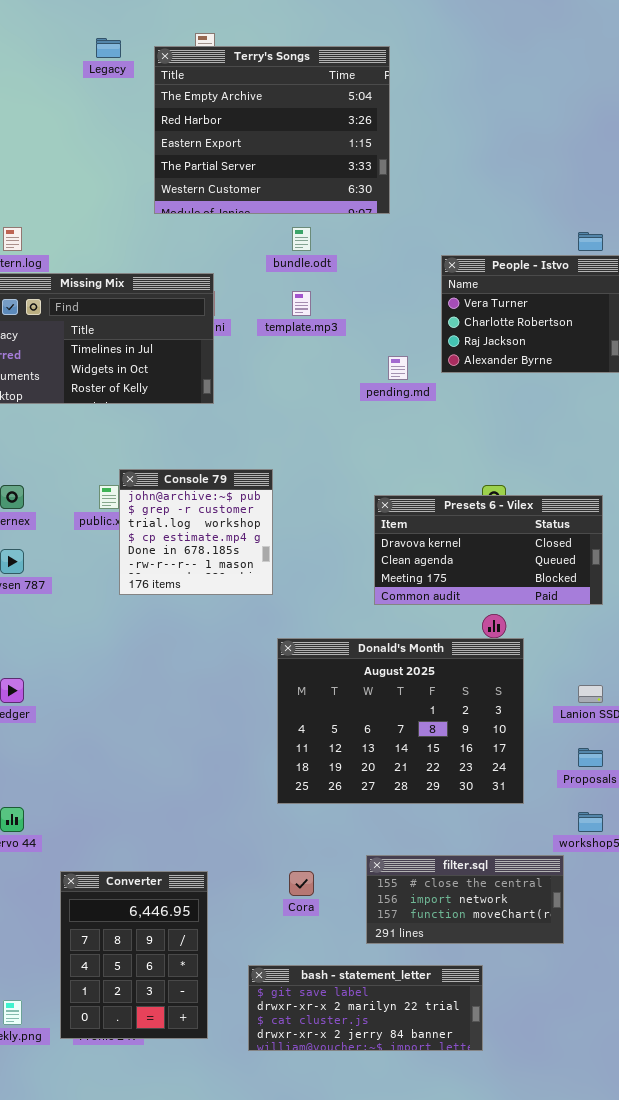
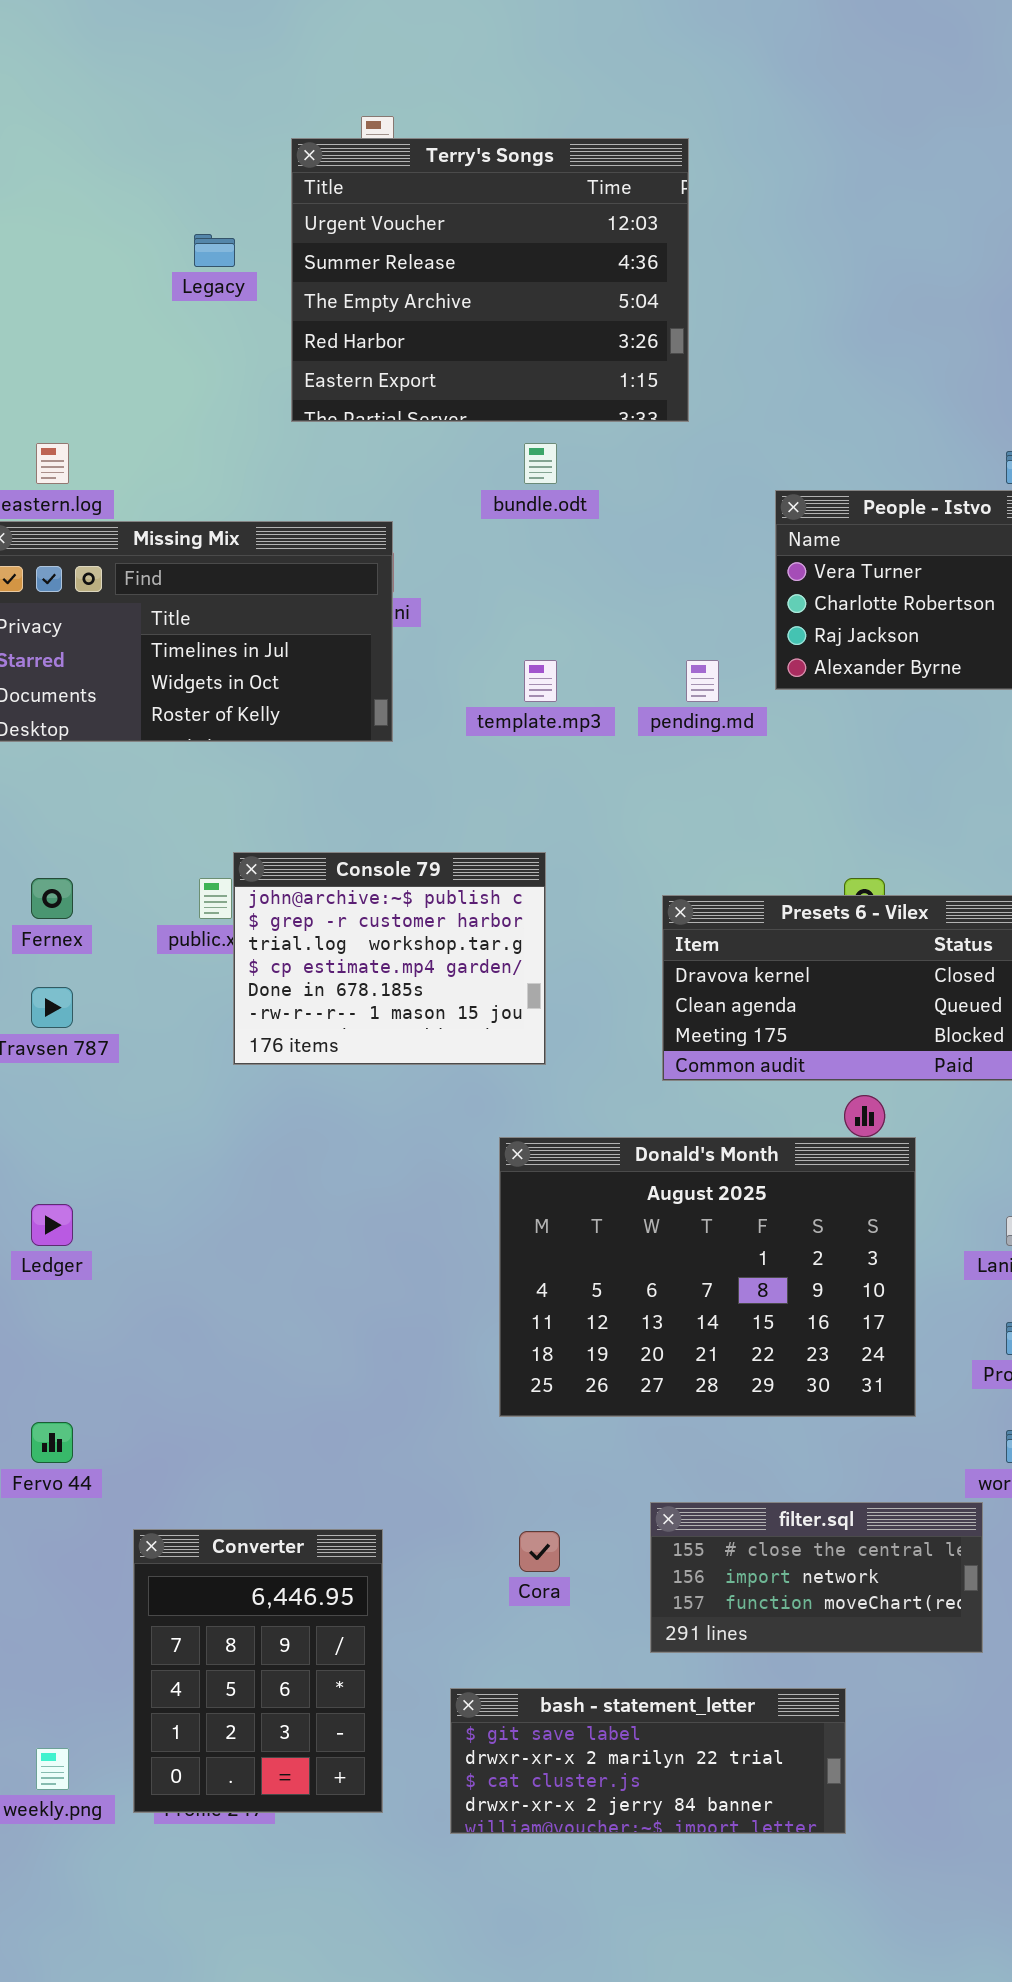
Legacy: [96,38,121,58] -> [194,234,235,267], moved
Terry's Songs: [154,46,390,214] -> [291,138,689,422], scrolled up 2 rows
template.mp3: [292,291,311,316] -> [524,660,557,702], moved
Console 79: [119,469,273,595] -> [233,852,546,1065], resized

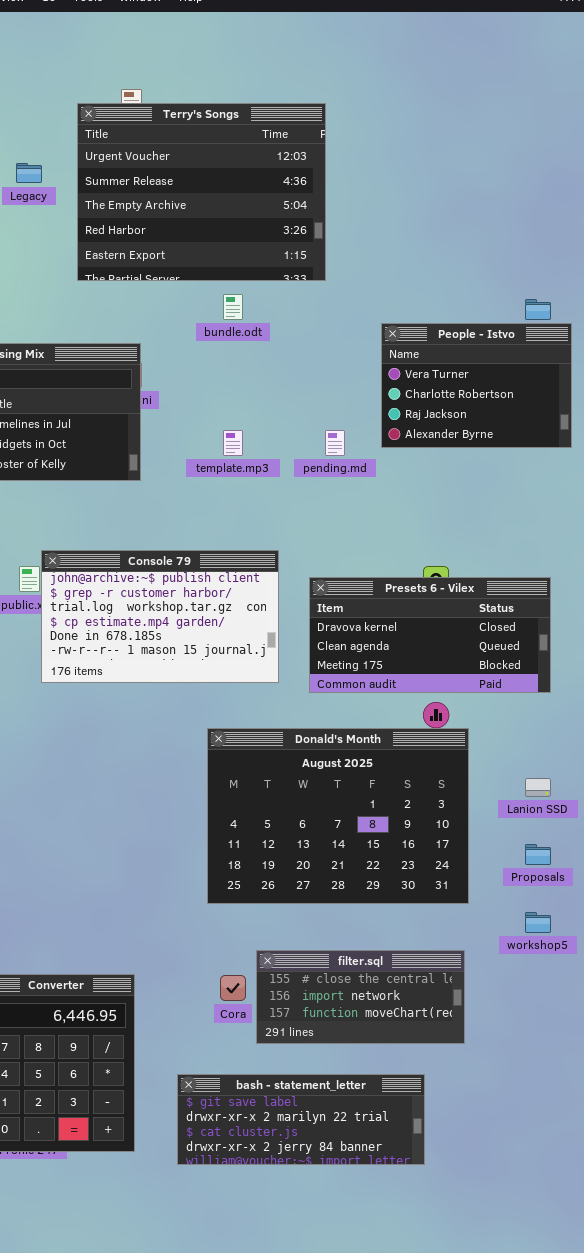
Console 79: [233,852,546,1065] -> [41,550,279,683], resized
filter.sql: [650,1502,983,1653] -> [256,950,465,1044], moved

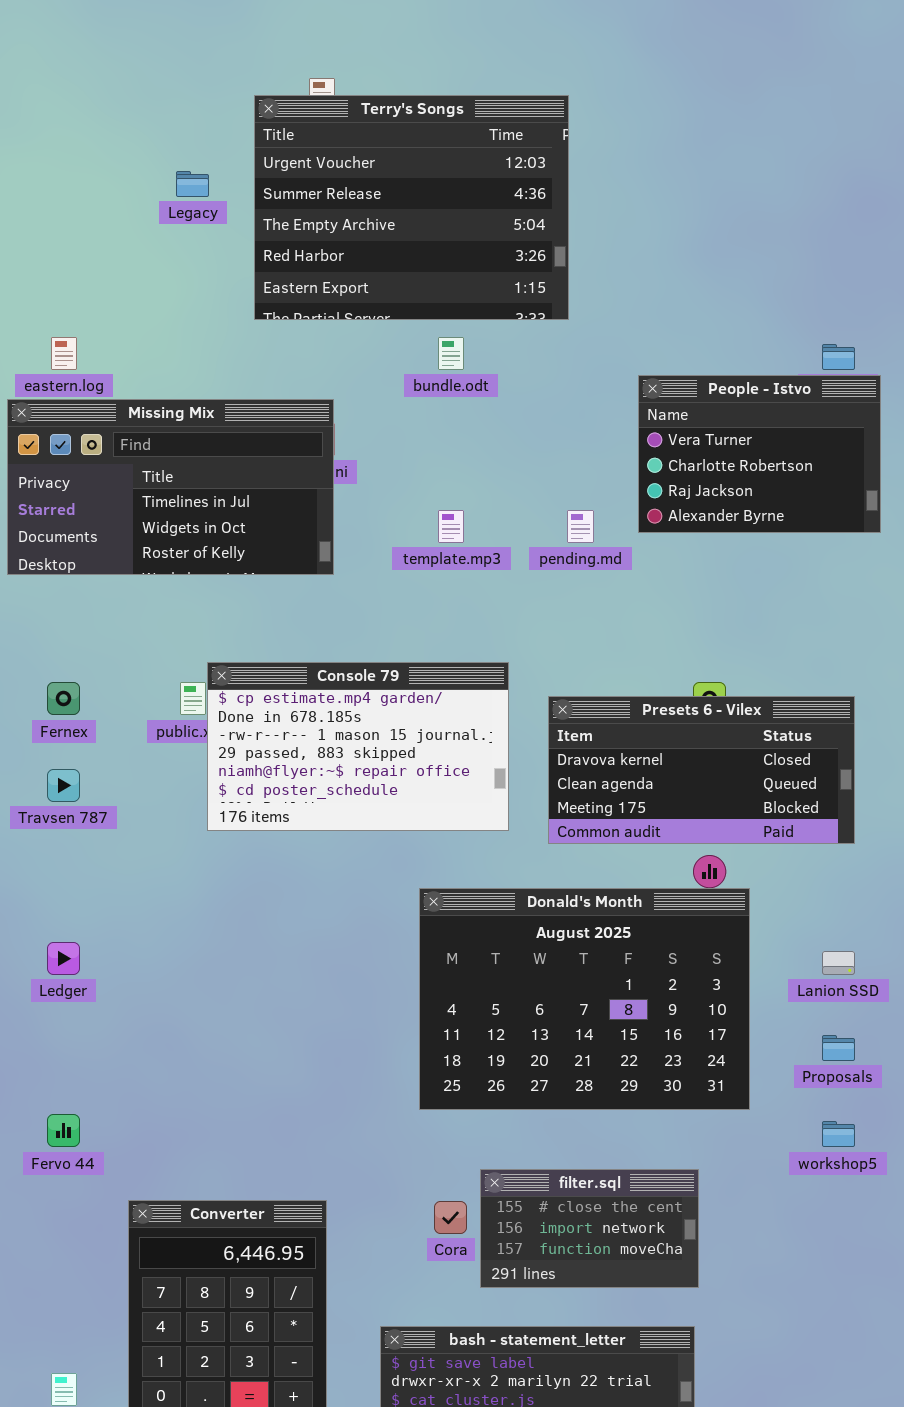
Console 79: [41,550,279,683] -> [207,662,509,831], scrolled down 3 rows
filter.sql: [256,950,465,1044] -> [480,1169,699,1288], resized

